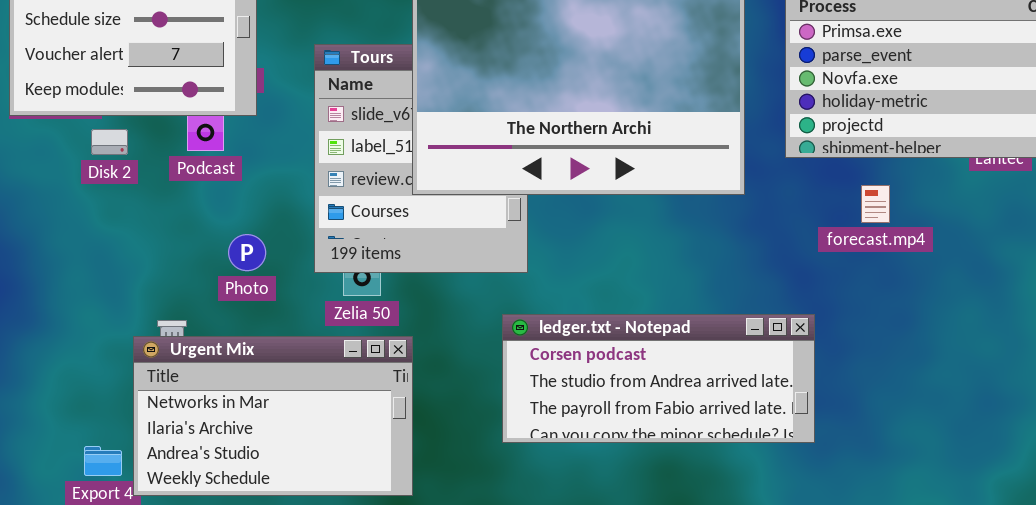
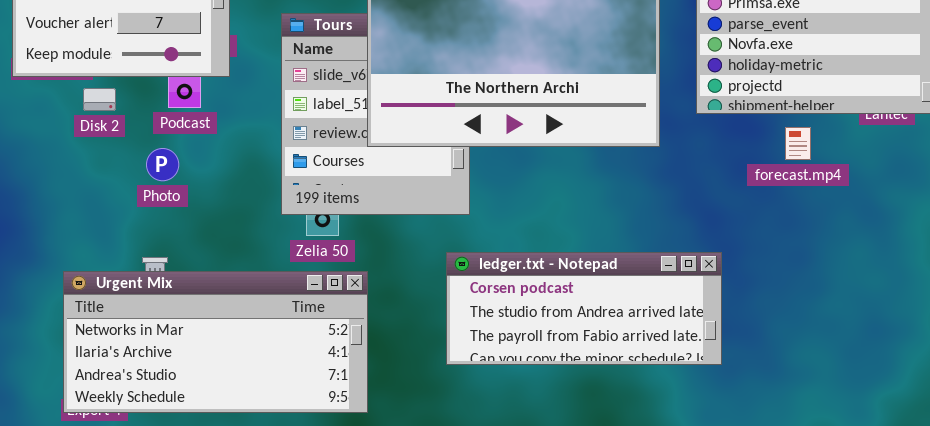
forecast.mp4: [861,185,890,223] -> [785,127,811,160], moved
Photo: [228,234,266,271] -> [146,148,179,181], moved
Urgent Mix: [133,336,413,496] -> [63,271,368,413], resized

